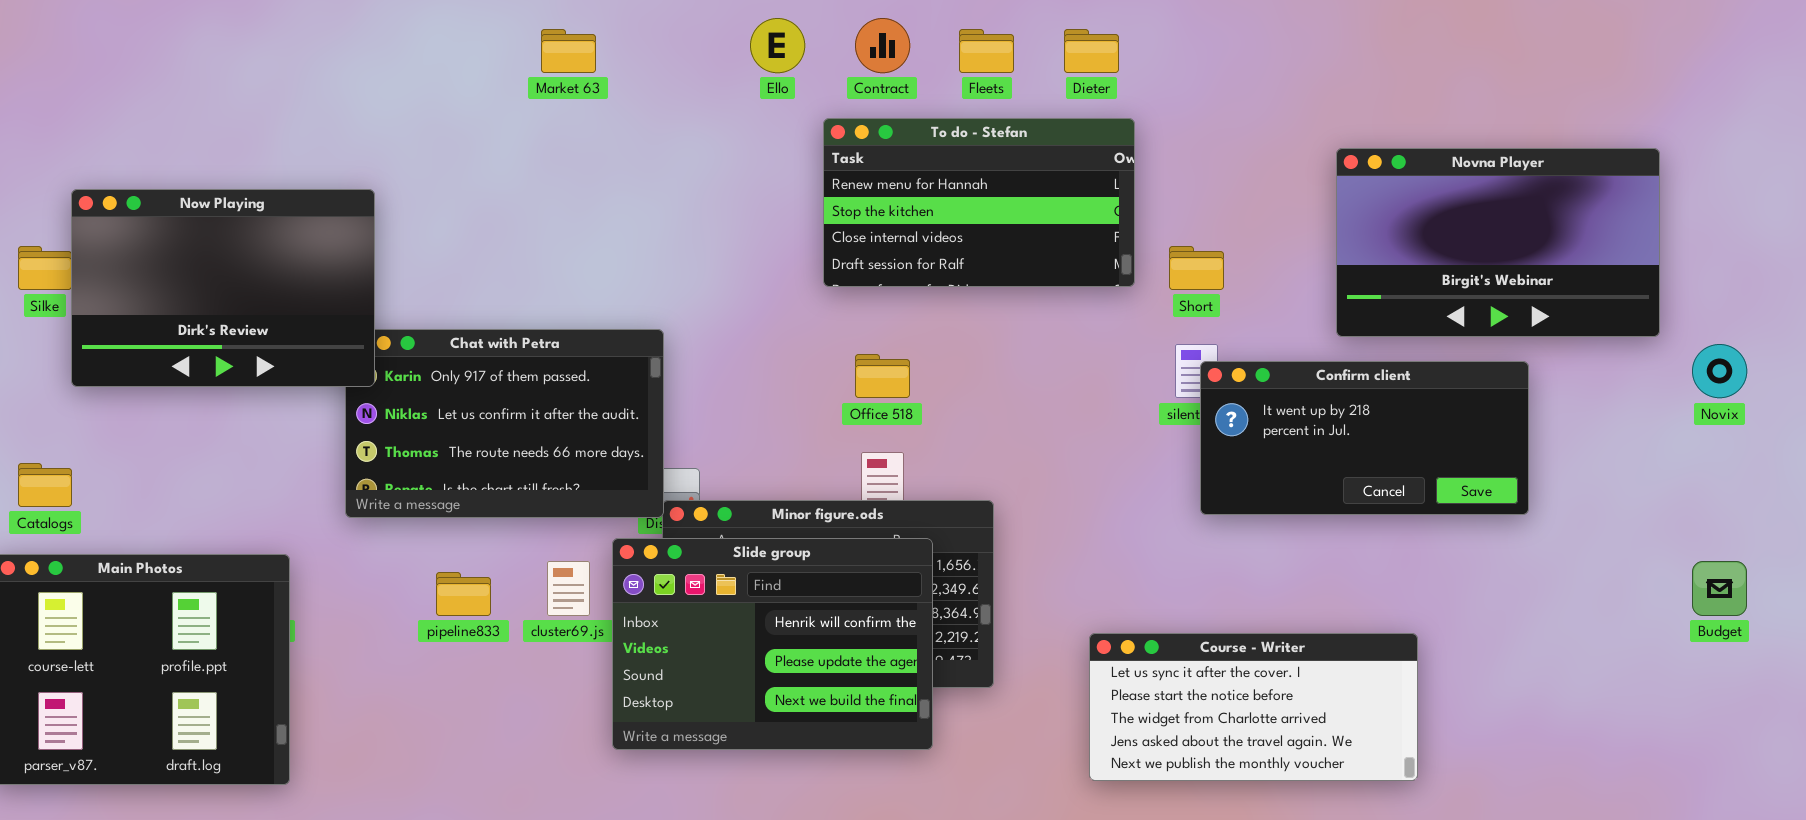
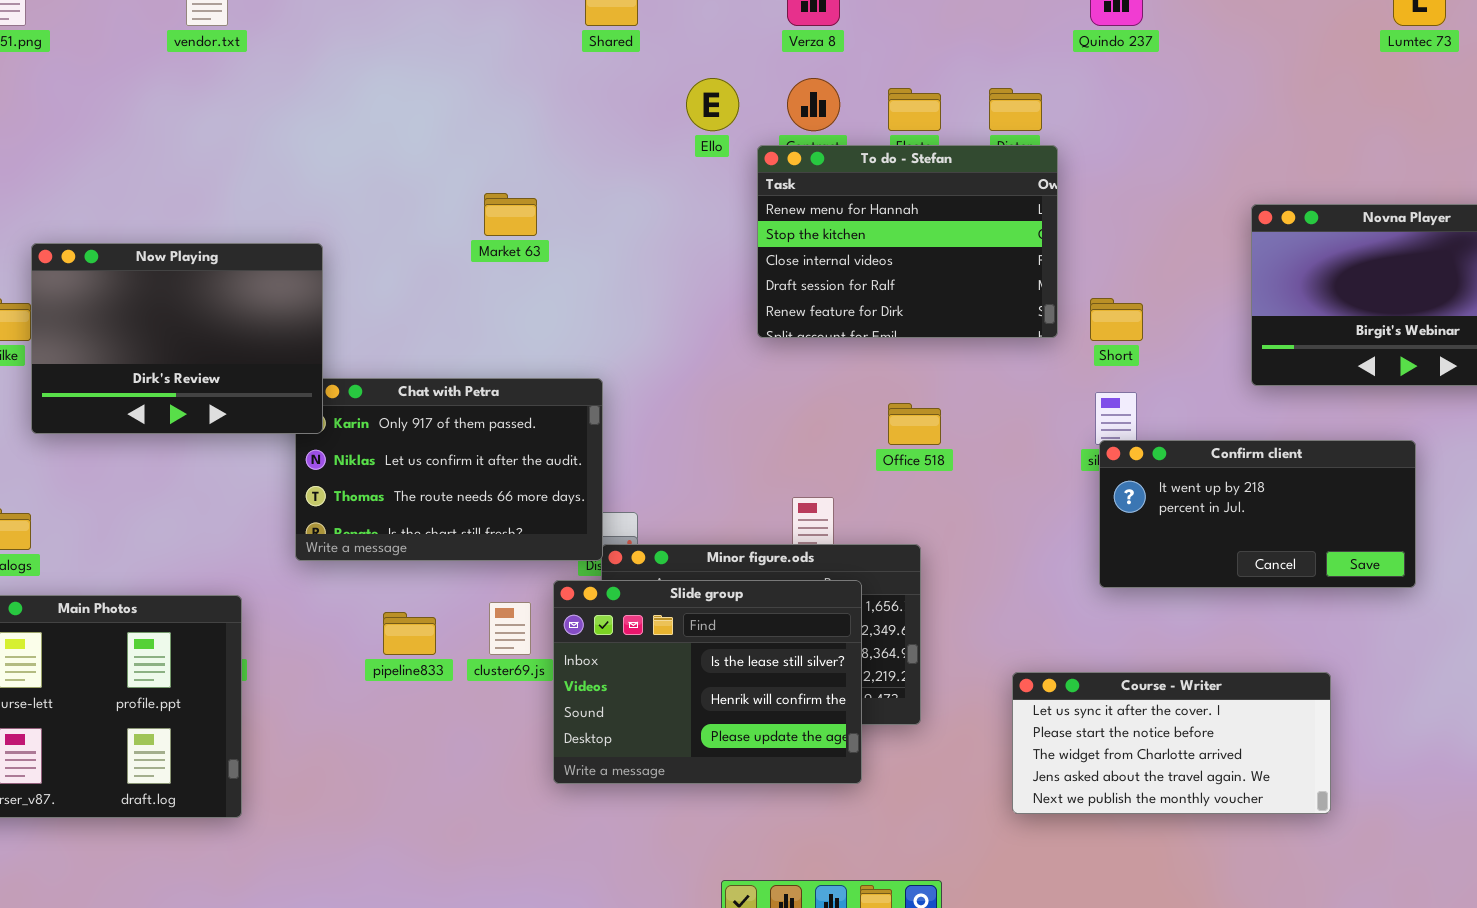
Market 63: [541,29,596,73] -> [484,193,537,236], moved
To do - Stefan: [823,118,1135,287] -> [757,145,1058,338], resized
Office 518: [855,354,910,398] -> [888,403,941,445], moved
Confirm client: [1200,361,1529,515] -> [1099,440,1416,588], moved
Slide group: [612,538,933,750] -> [553,580,862,784], scrolled up 1 row

